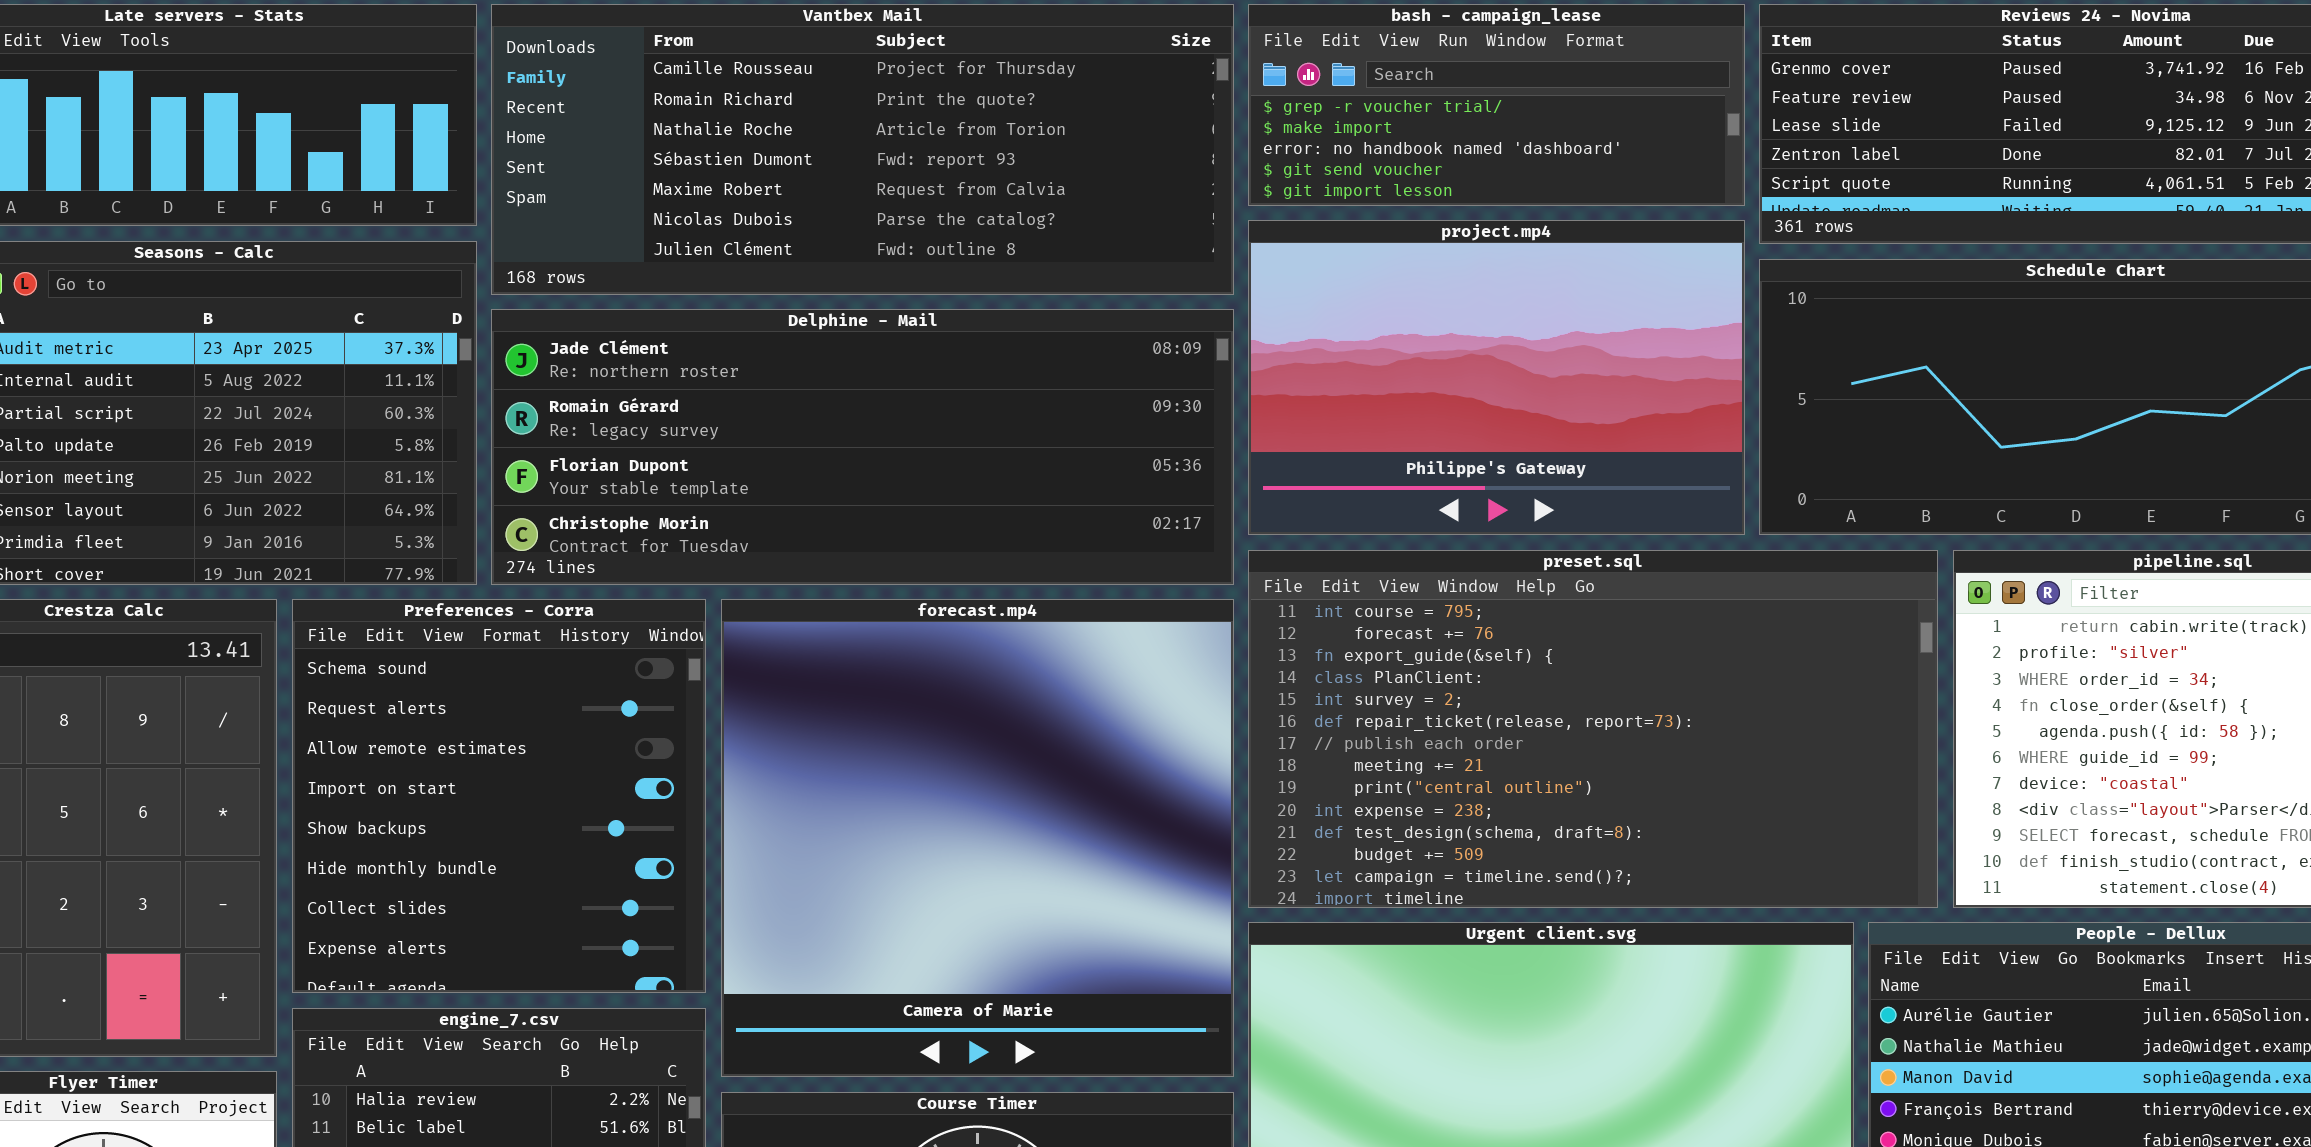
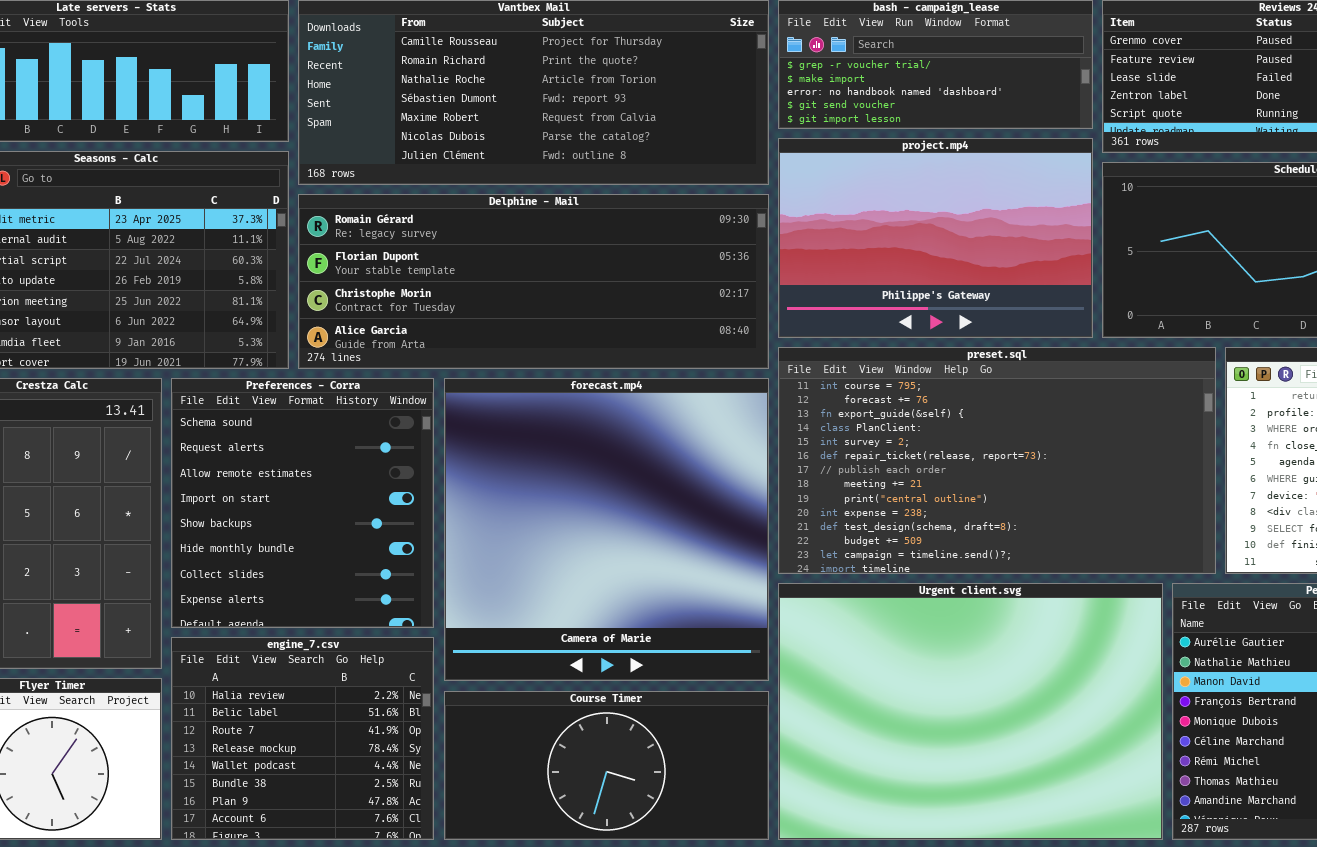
Delphine - Mail: [491,309,1234,585] -> [298,194,769,369], scrolled down 1 row

